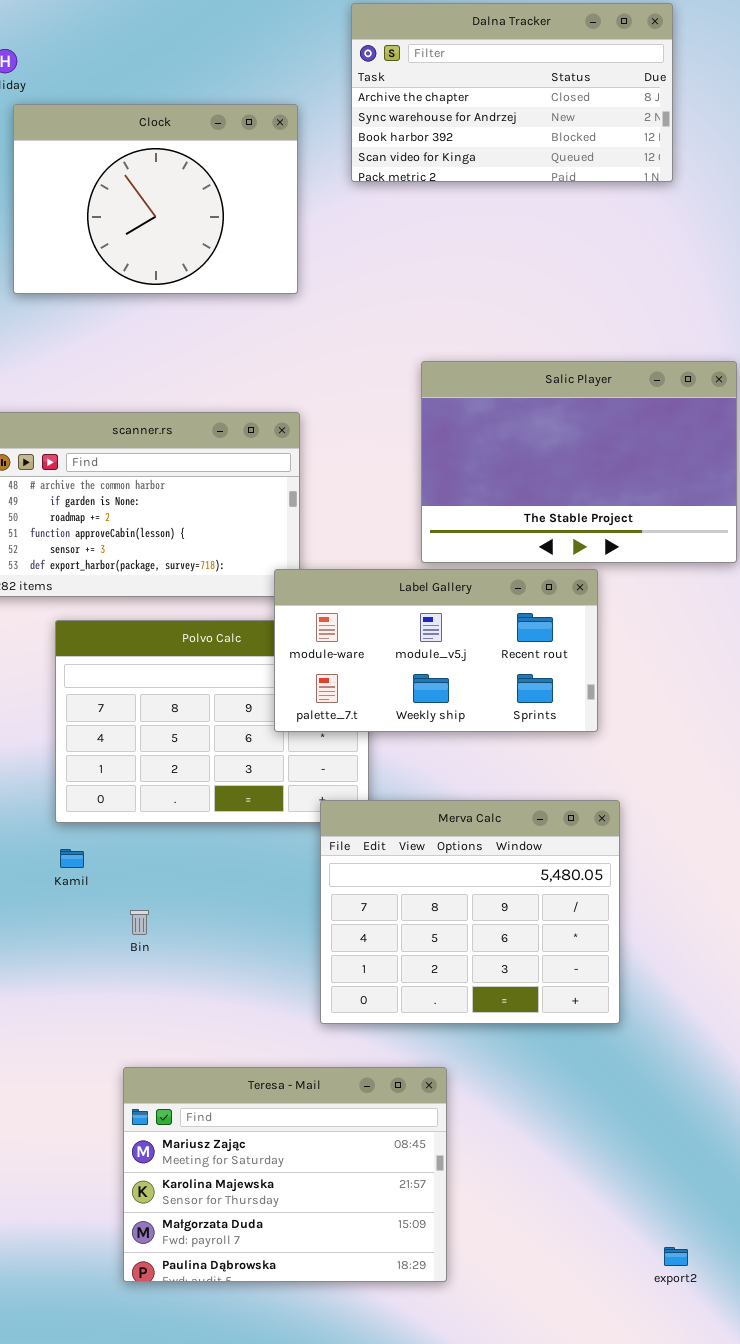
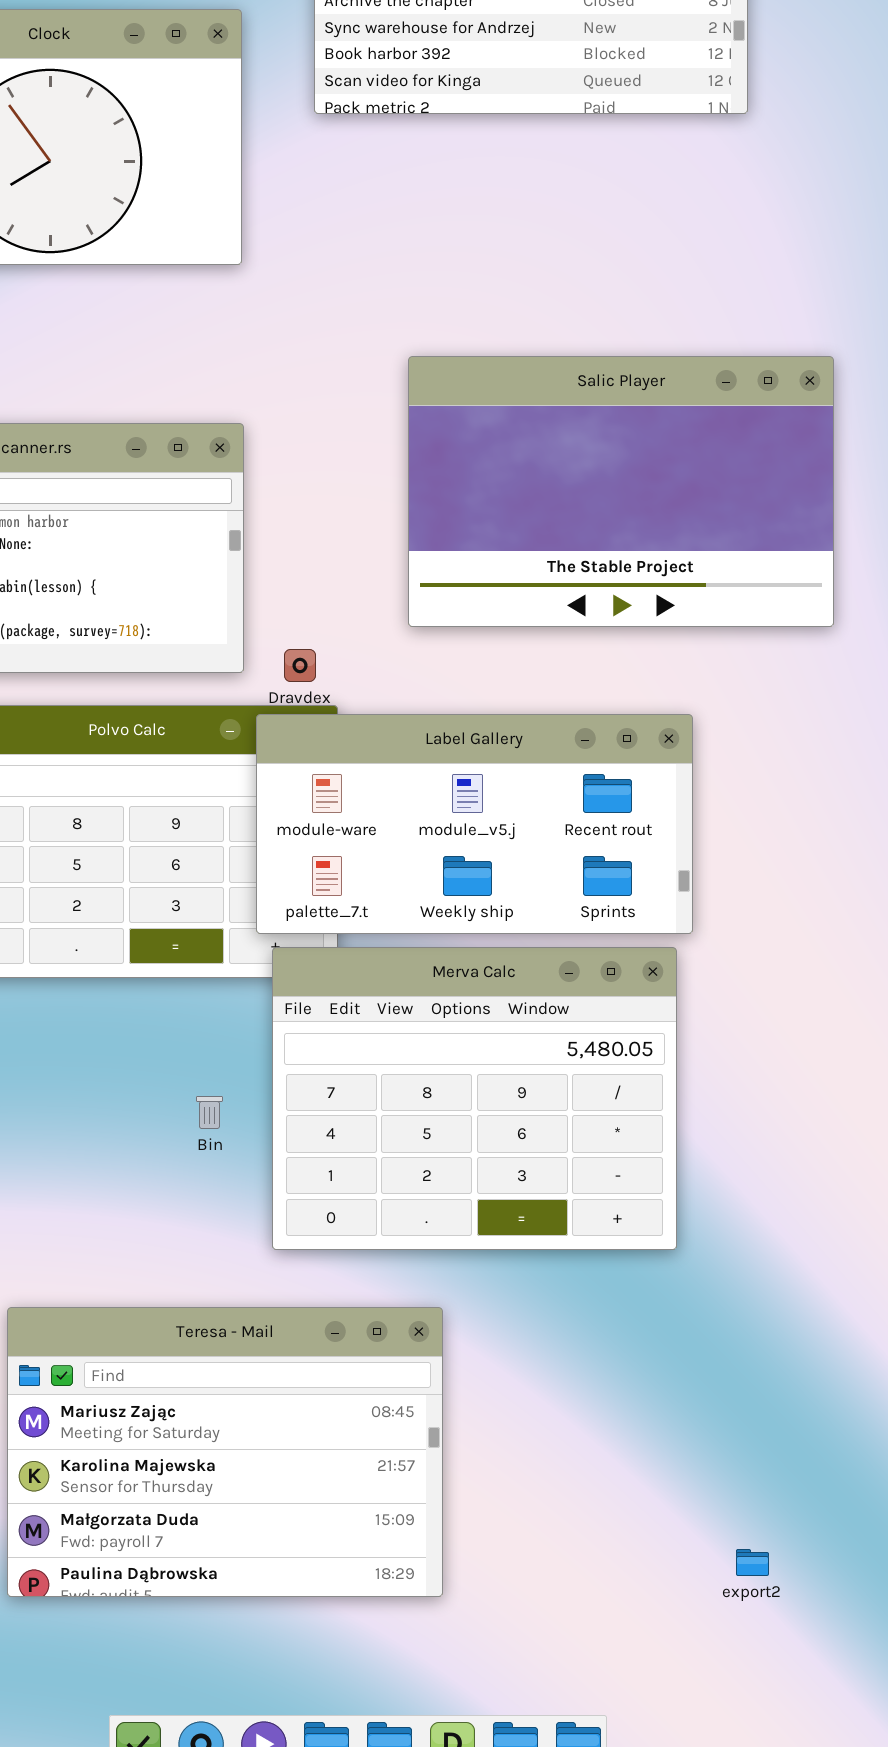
Label Gallery: [274,569,598,732] -> [256,714,693,934], moved
Bin: [130,910,149,935] -> [196,1096,223,1129], moved

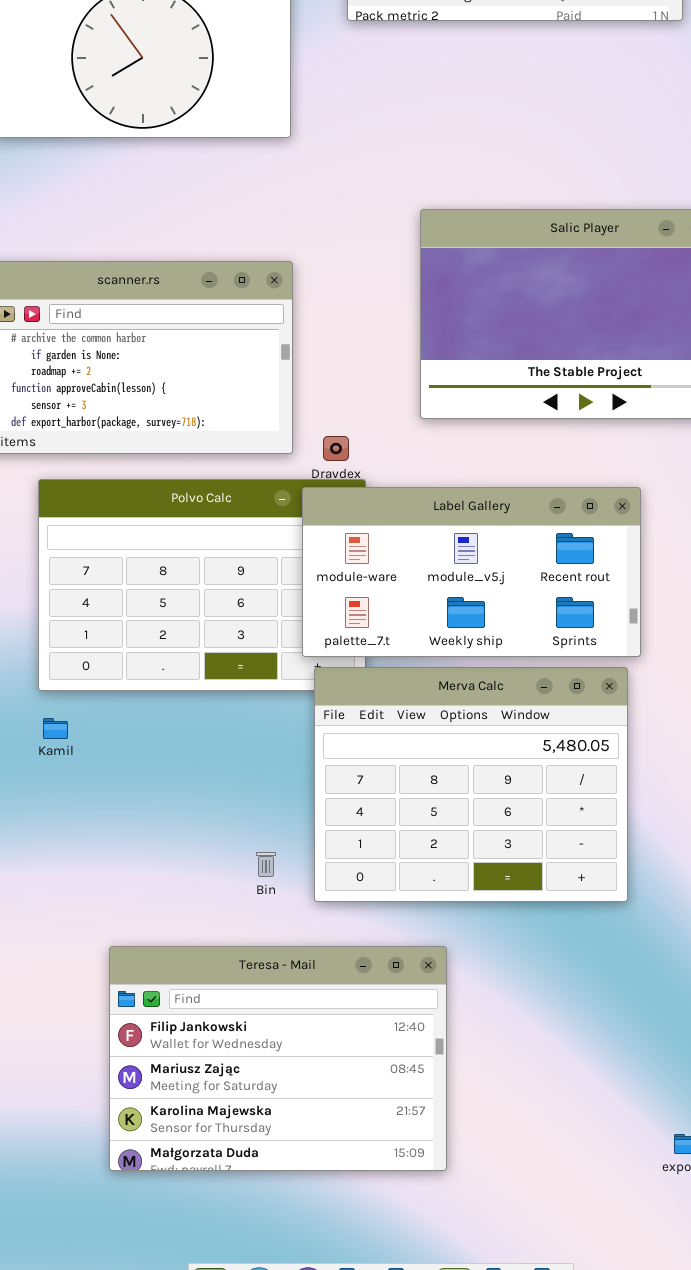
Bin: [196,1096,223,1129] -> [256,852,276,877], moved
Teresa - Mail: [7,1307,443,1597] -> [109,946,447,1171], scrolled up 1 row

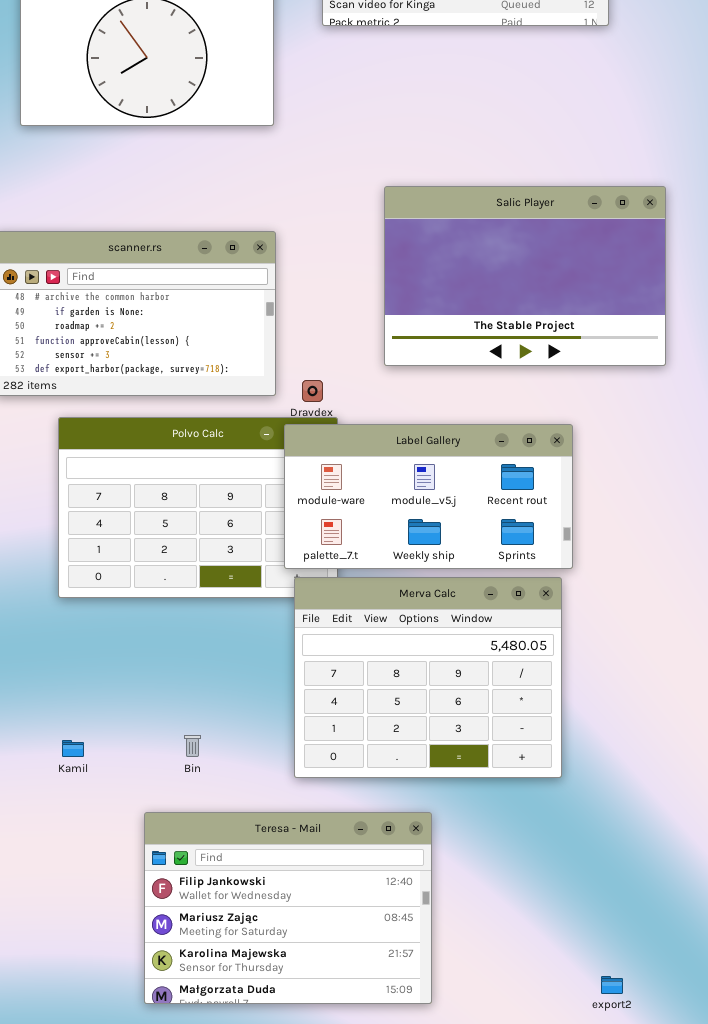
Kamil: [43,718,68,739] -> [62,740,84,757], moved
Bin: [256,852,276,877] -> [184,735,201,757], moved
Teresa - Mail: [109,946,447,1171] -> [144,812,432,1004], moved

